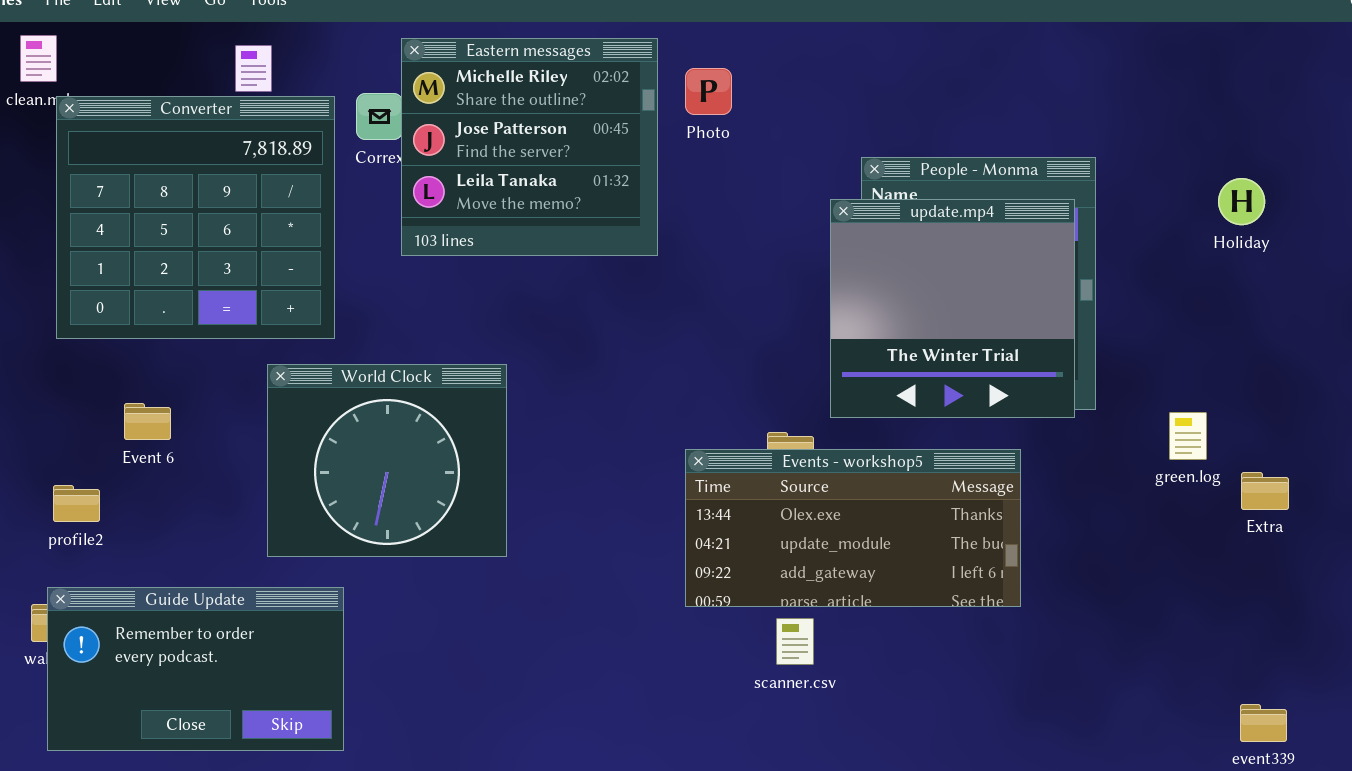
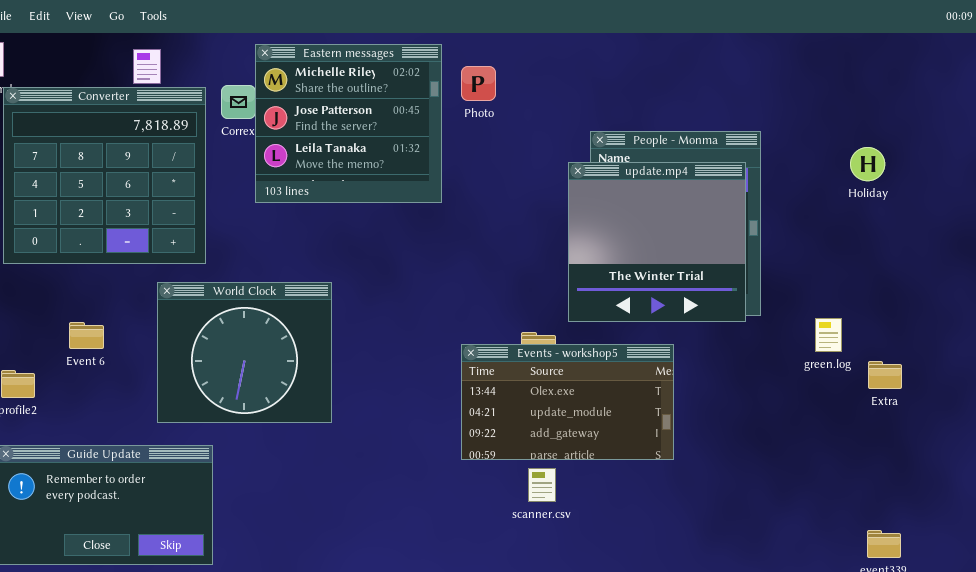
Event 6: [124,403,171,440] -> [69,322,104,349], moved
Events - workshop5: [685,449,1021,607] -> [461,344,674,460], resized

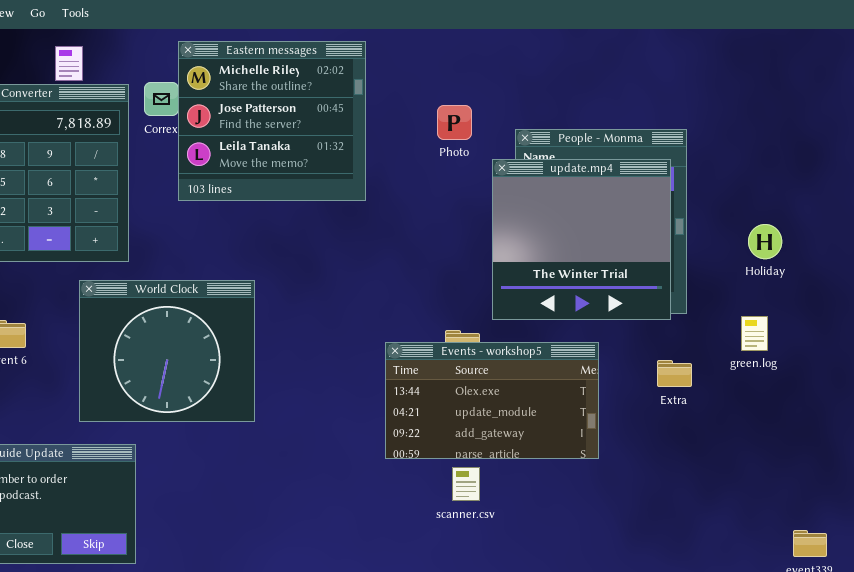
Photo: [461,66,496,101] -> [437,105,472,140], moved
Holiday: [850,147,885,181] -> [748,224,782,259], moved
Extra: [868,361,902,389] -> [657,360,692,387], moved

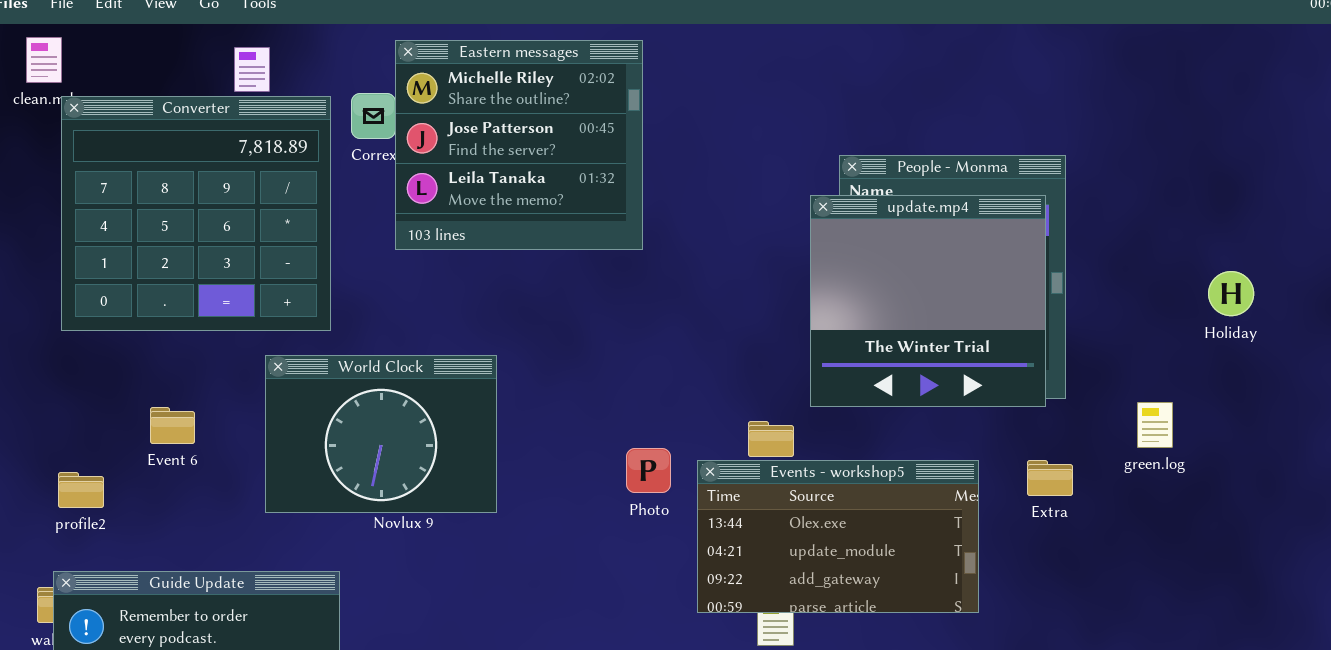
Photo: [437,105,472,140] -> [626,448,671,493], moved
Holiday: [748,224,782,259] -> [1208,271,1254,316], moved
World Clock: [79,280,255,422] -> [265,355,497,513], resized
Events - workshop5: [385,342,599,459] -> [697,460,979,613], moved

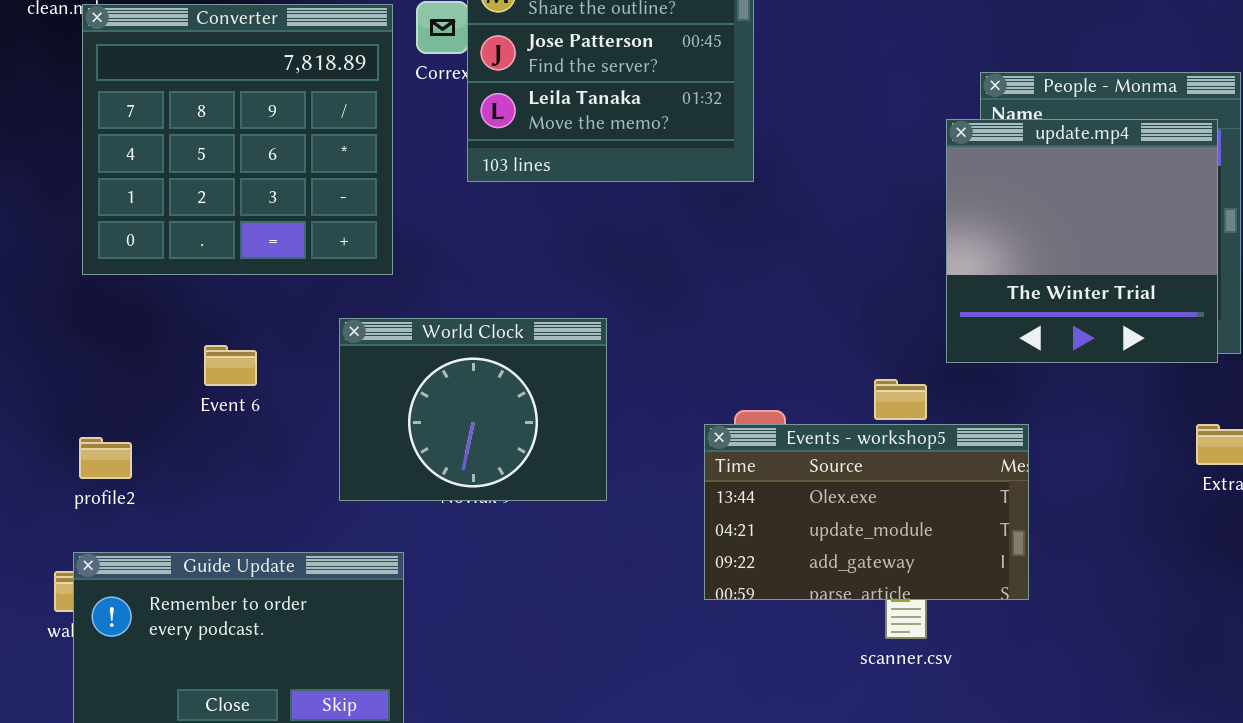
World Clock: [265,355,497,513] -> [339,318,607,501], moved
Event 6: [150,407,195,444] -> [204,345,257,386], moved
Events - workshop5: [697,460,979,613] -> [704,424,1029,600], moved

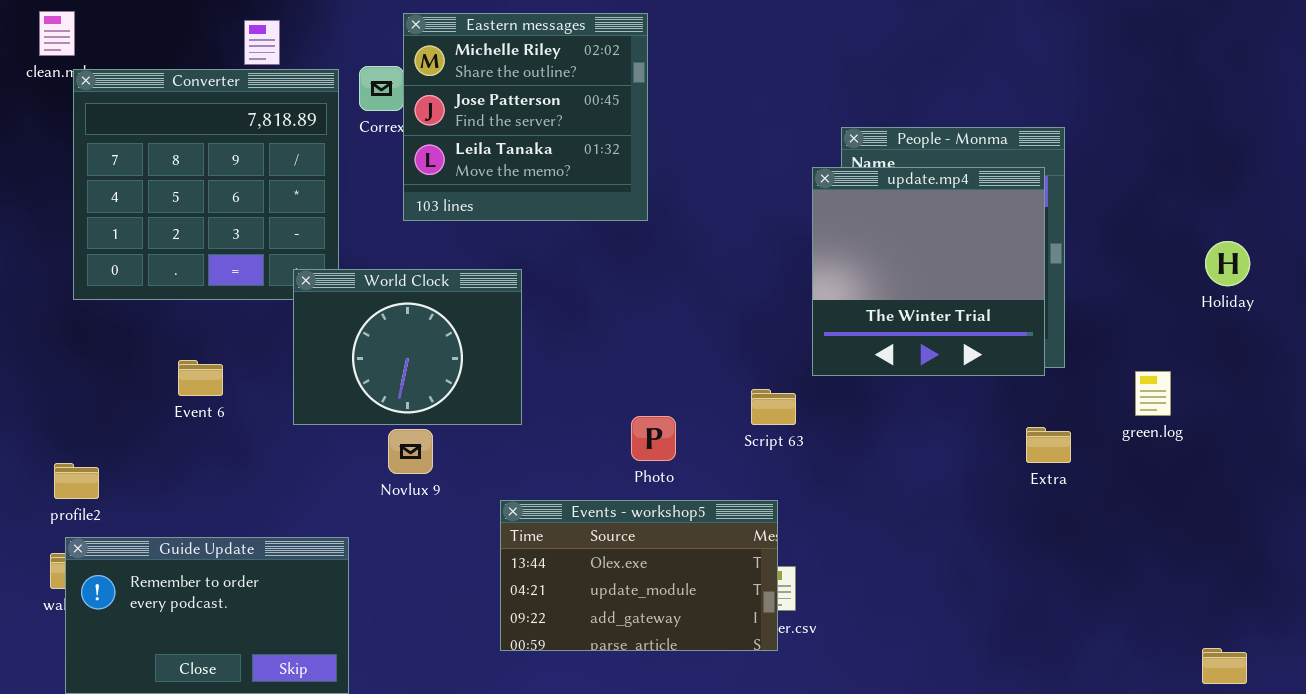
World Clock: [339,318,607,501] -> [293,269,522,425], moved
Events - workshop5: [704,424,1029,600] -> [500,500,778,651], moved
profile2: [79,437,132,479] -> [54,463,99,499], moved

